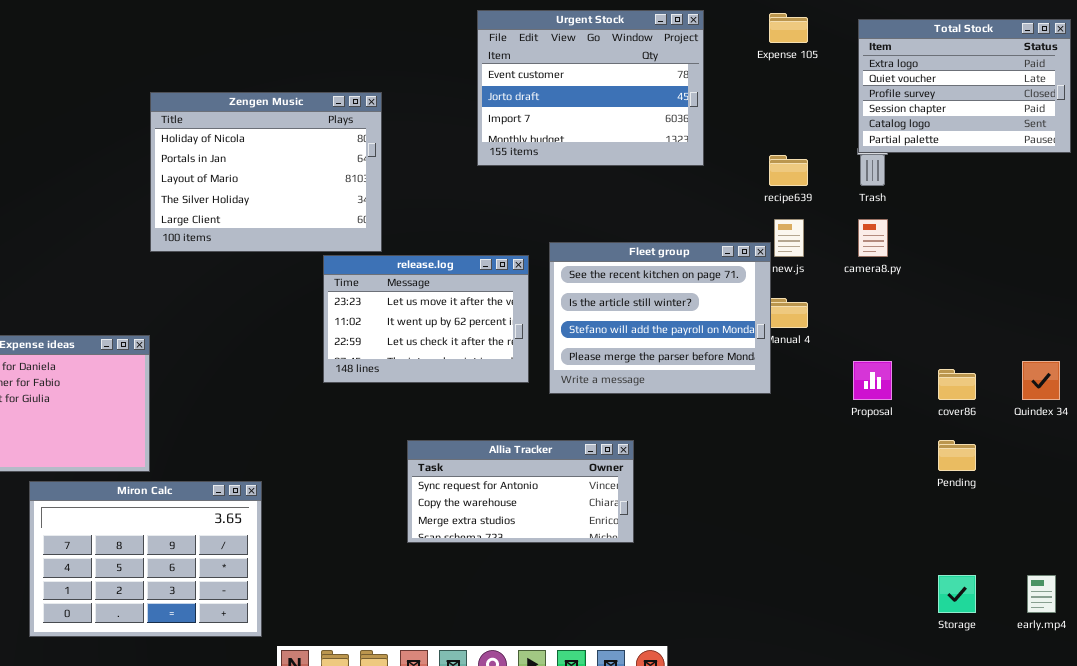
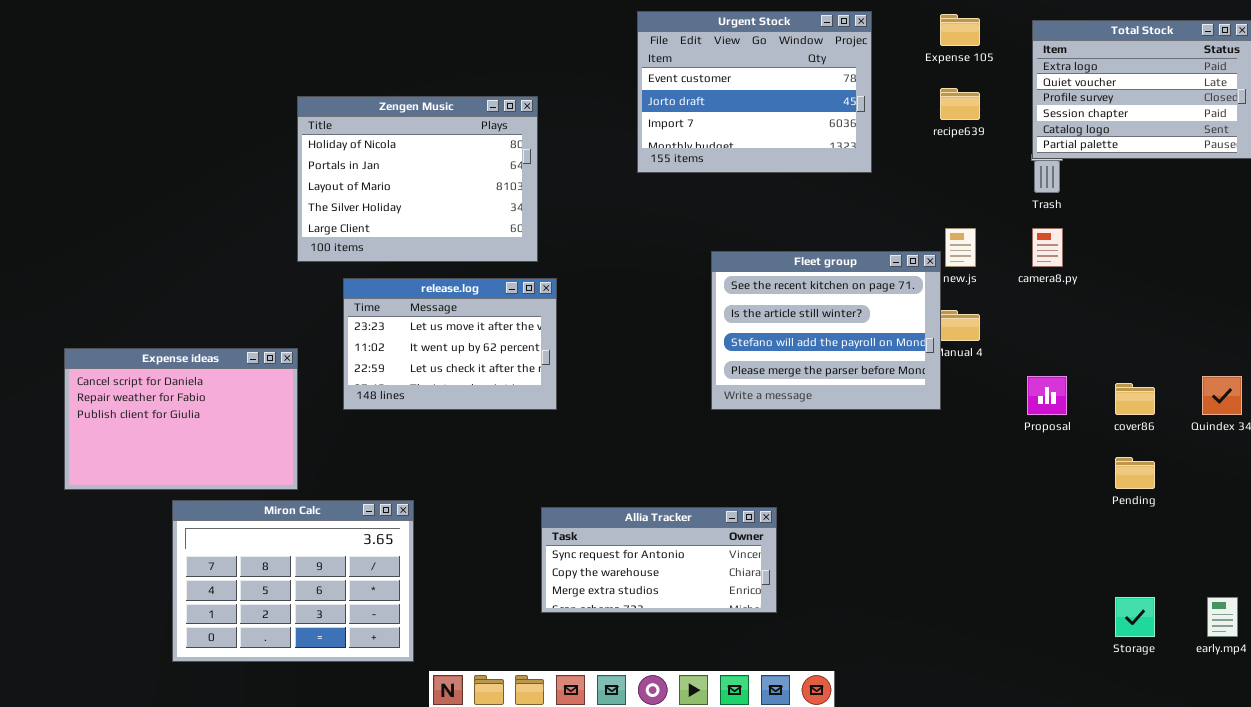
recipe639: [769,155,808,186] -> [940,88,980,120], moved
release.log: [323,255,529,383] -> [343,278,557,410], moved
Allia Tracker: [407,440,634,543] -> [541,507,777,613], moved

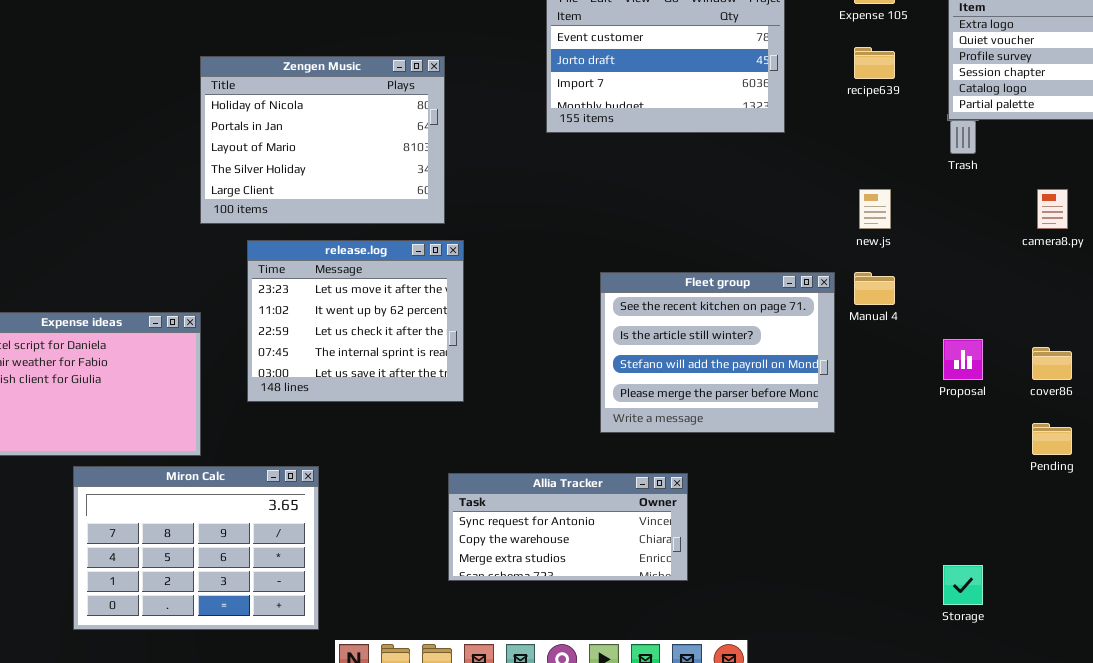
camera8.py: [1032,228,1063,267] -> [1037,189,1068,229], moved
Fleet group: [711,251,941,410] -> [600,272,835,433], moved
release.log: [343,278,557,410] -> [247,240,464,402], resized
Storage: [1115,597,1155,637] -> [943,565,983,605], moved

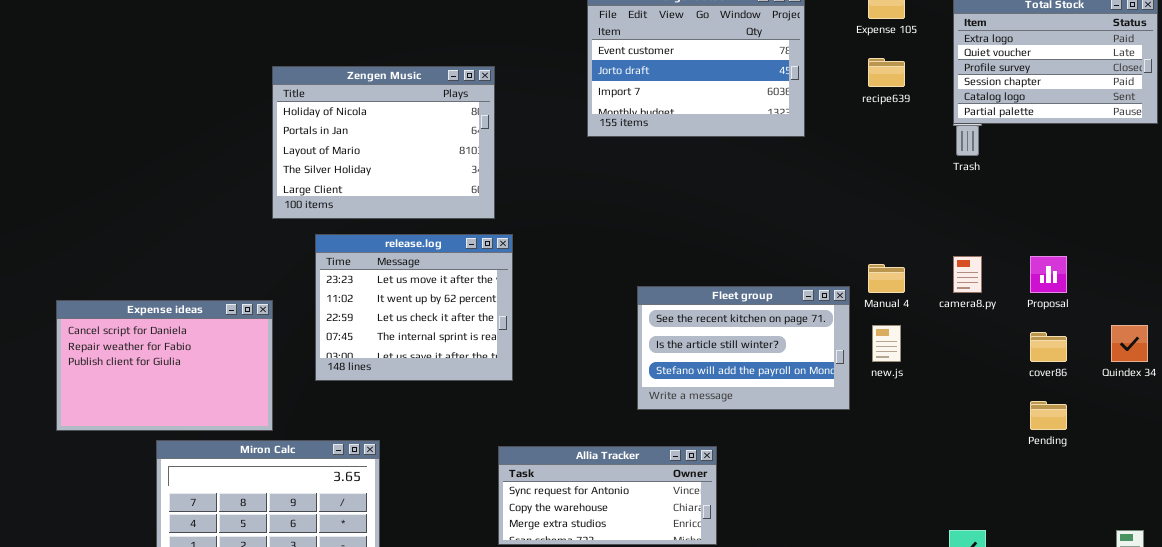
new.js: [859,189,891,229] -> [872,325,901,362], moved
camera8.py: [1037,189,1068,229] -> [953,256,982,293], moved
Fleet group: [600,272,835,433] -> [637,286,850,410], resized
Proposal: [943,339,983,380] -> [1030,256,1067,293], moved

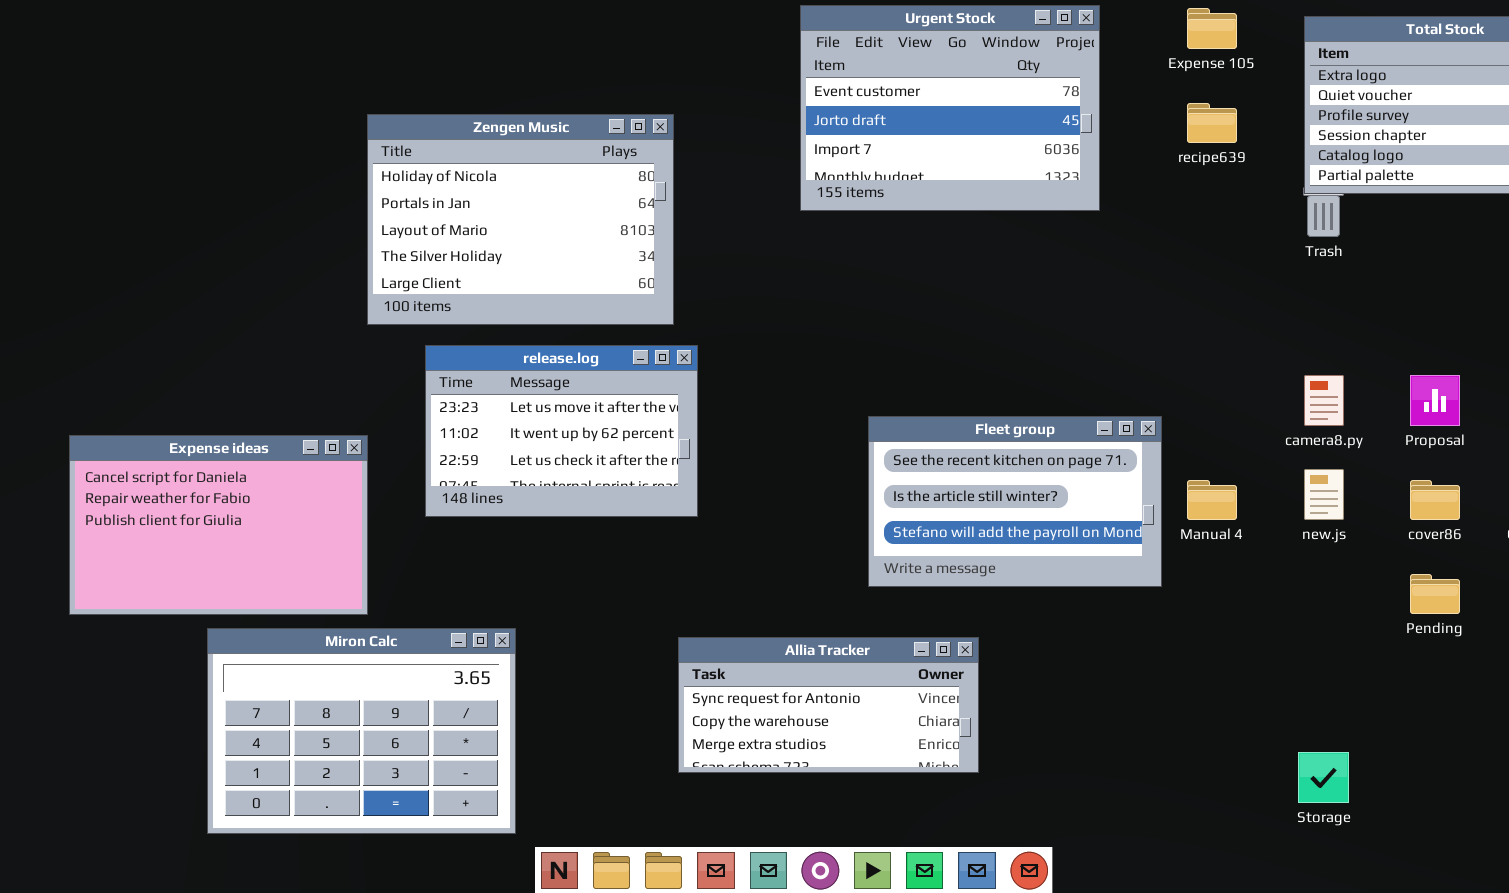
release.log: [315,234,513,381] -> [425,345,698,517], resized
Manual 4: [868,264,905,293] -> [1187,480,1237,520], moved
new.js: [872,325,901,362] -> [1304,469,1344,520], moved

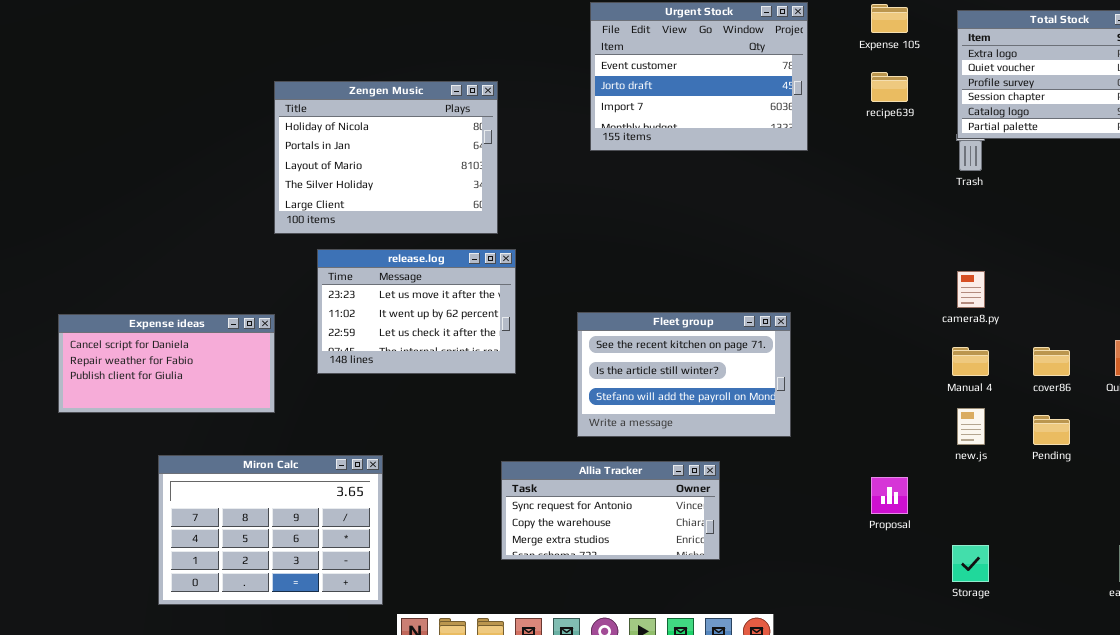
Proposal: [1410,375,1460,426] -> [871,477,908,514], moved
Fleet group: [868,416,1162,587] -> [577,312,791,437], moved
Expense ideas: [69,435,368,615] -> [58,314,275,413], resized
new.js: [1304,469,1344,520] -> [957,408,985,445], moved
Manual 4: [1187,480,1237,520] -> [952,347,989,376], moved

